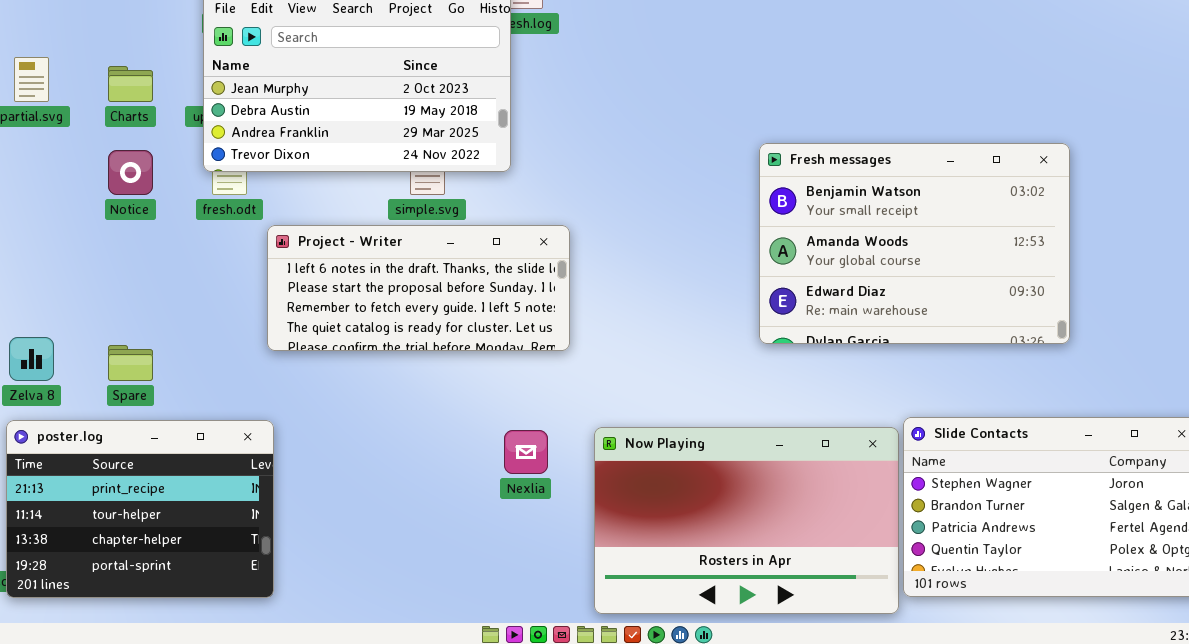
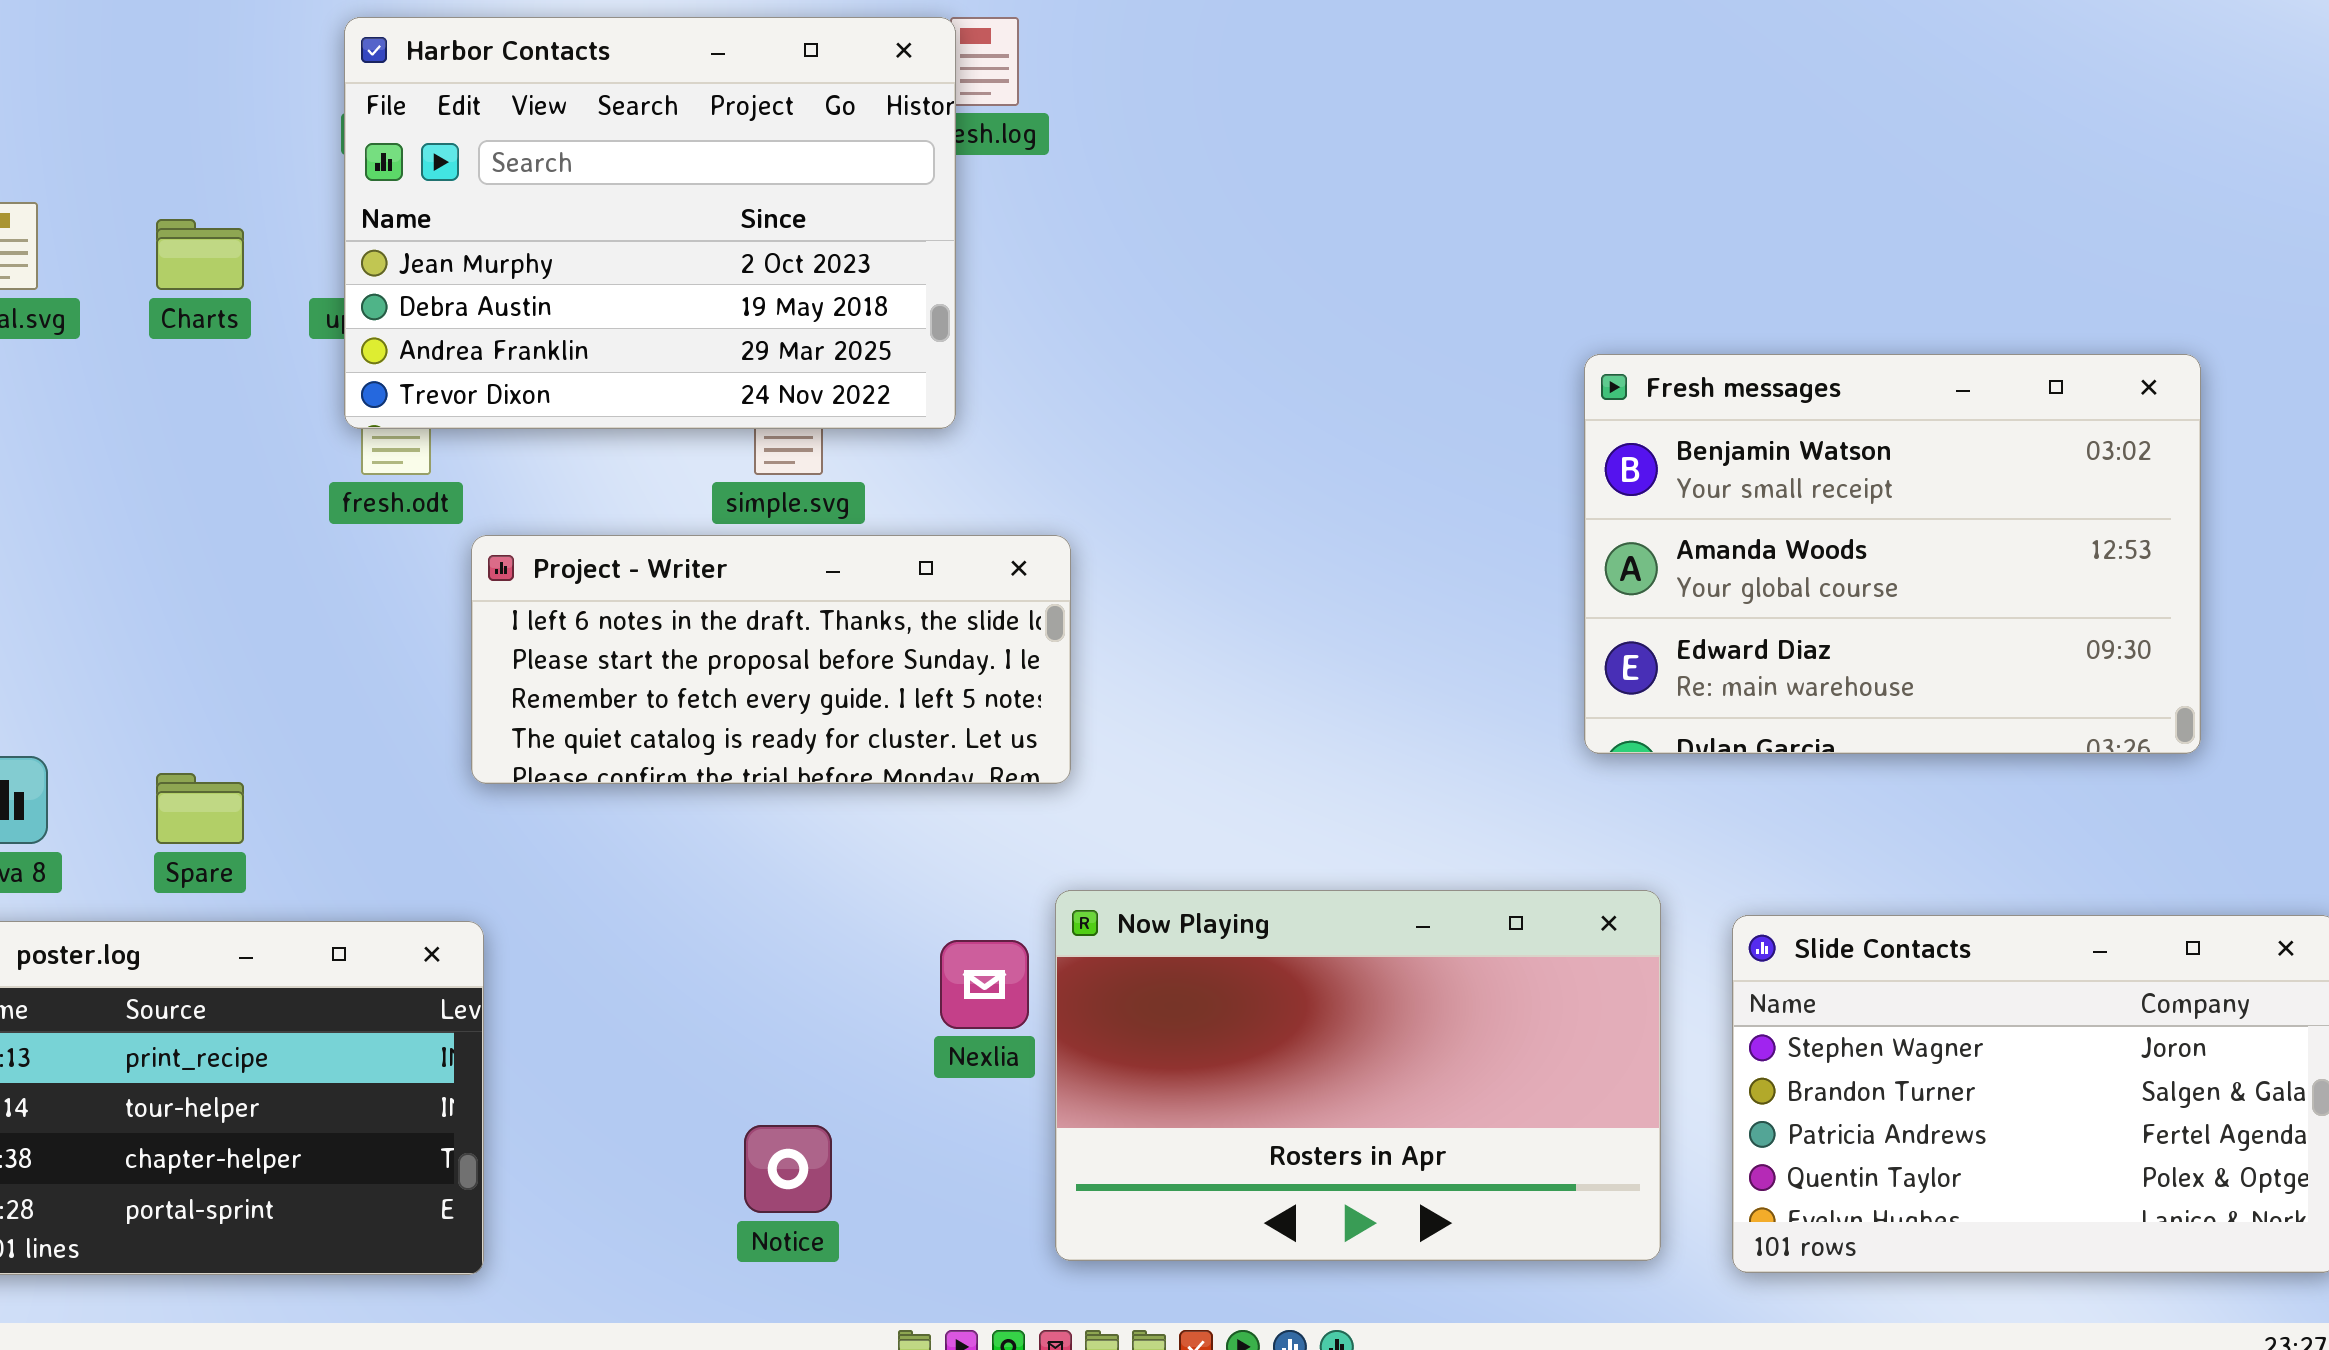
Fresh messages: [759,143,1070,344] -> [1584,354,2201,754], moved
Notice: [108,150,153,195] -> [744,1125,832,1213], moved
Now Playing: [594,427,899,614] -> [1055,890,1661,1261], moved

